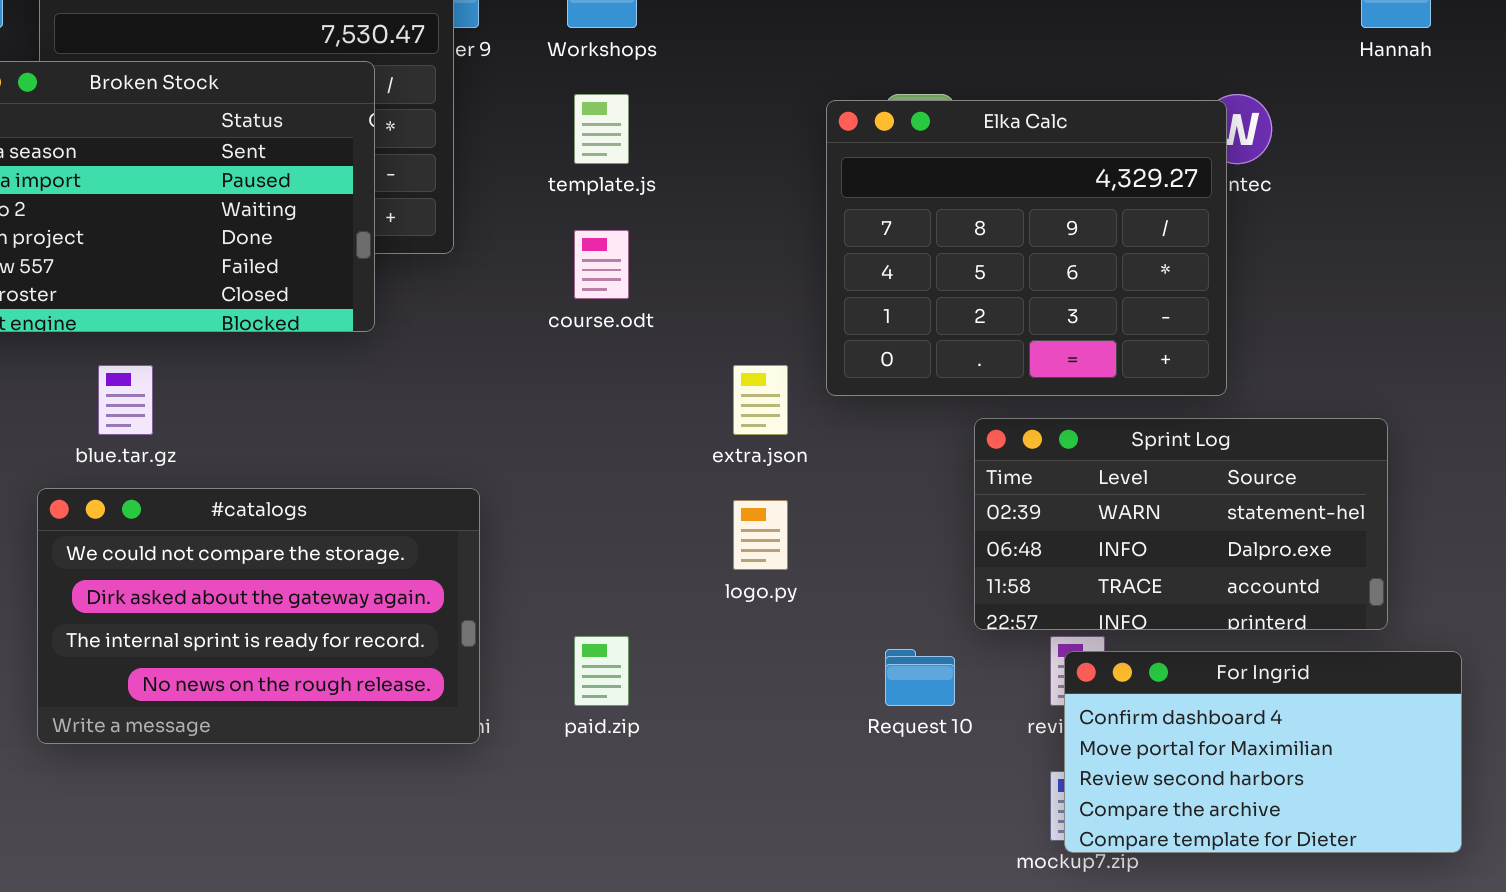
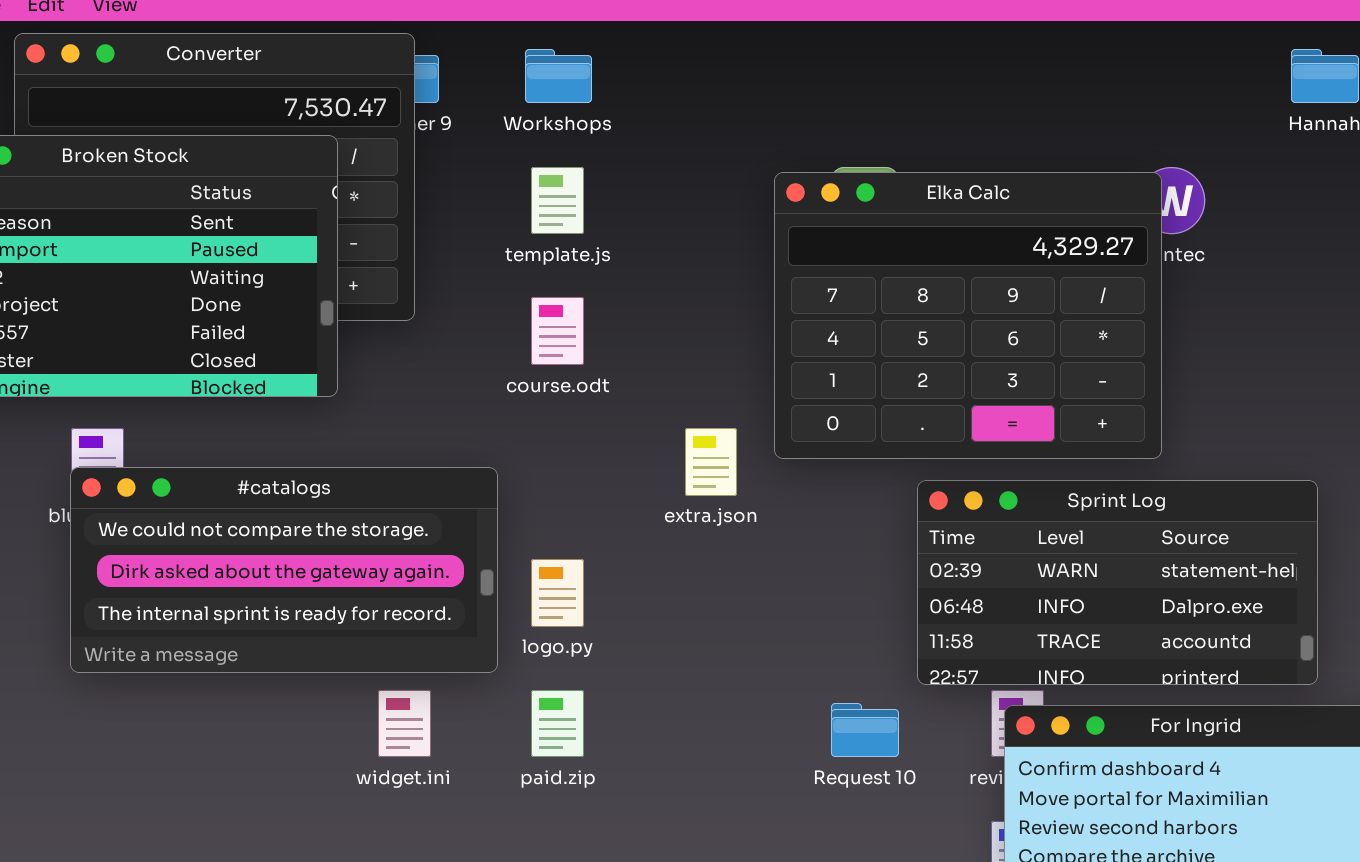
#catalogs: [37,488,480,744] -> [70,467,498,673], moved, resized
logo.py: [733,500,788,570] -> [531,559,584,627], moved

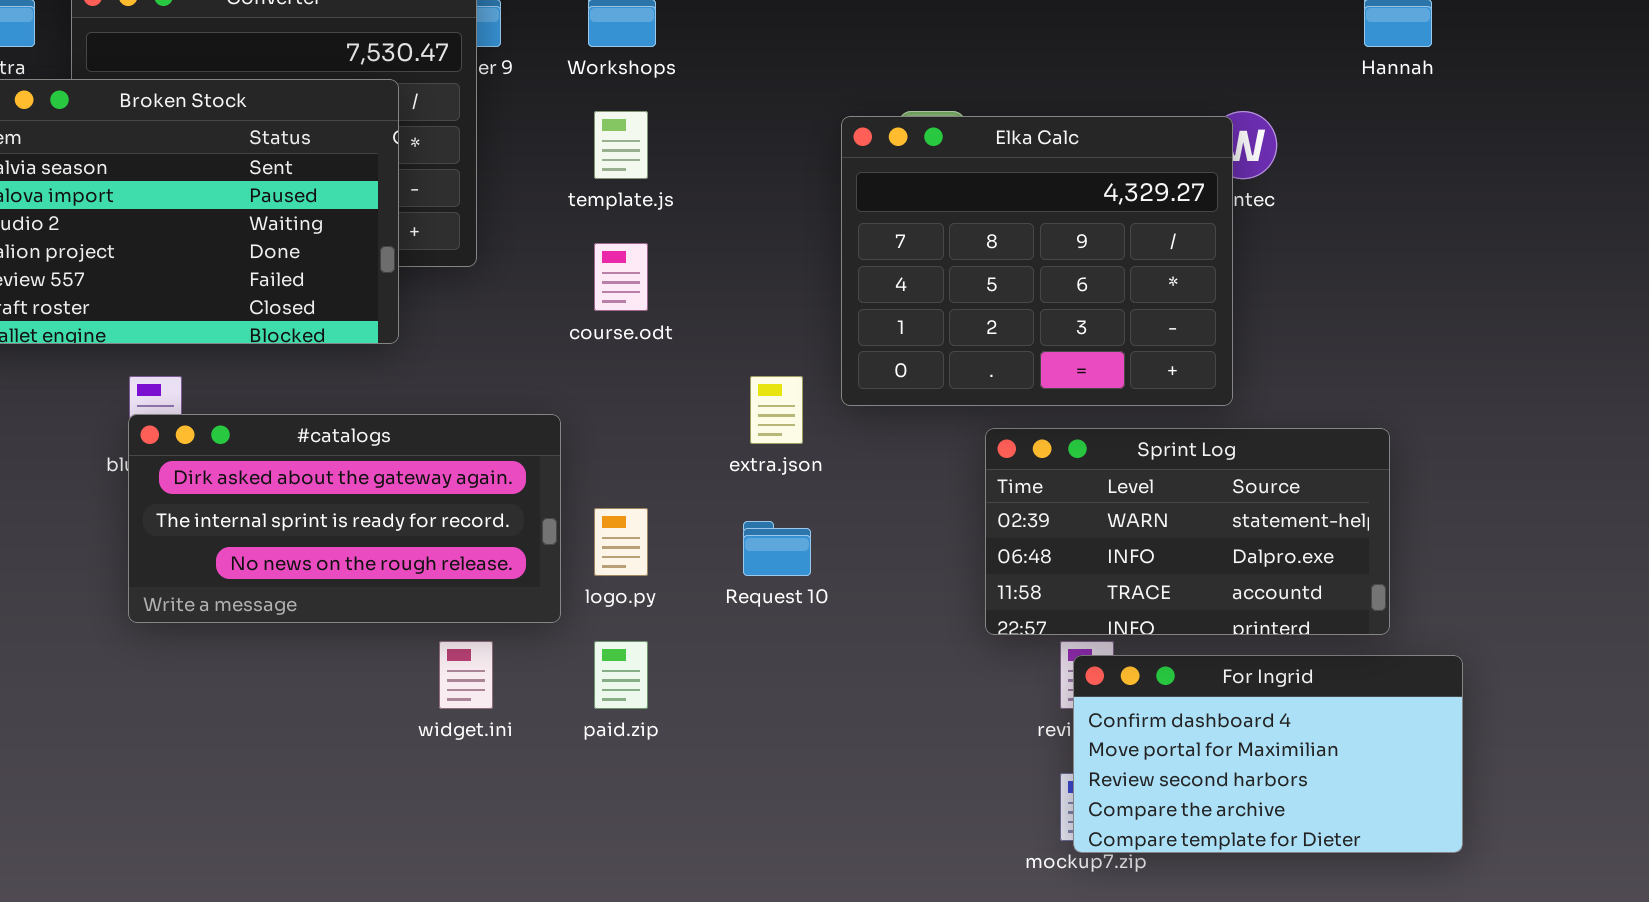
#catalogs: [70,467,498,673] -> [128,414,561,623], scrolled down 1 row
Request 10: [831,703,899,757] -> [743,521,811,576], moved

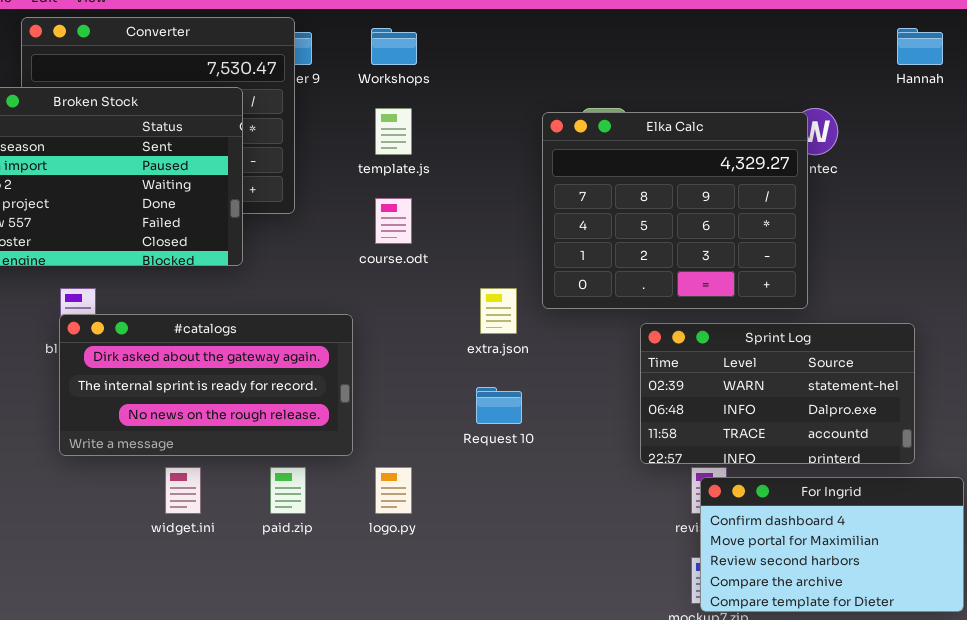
logo.py: [594,508,648,576] -> [375,467,412,514], moved
widget.ini: [439,641,493,709] -> [165,467,201,514], moved
paid.zip: [594,641,648,709] -> [270,467,306,514], moved

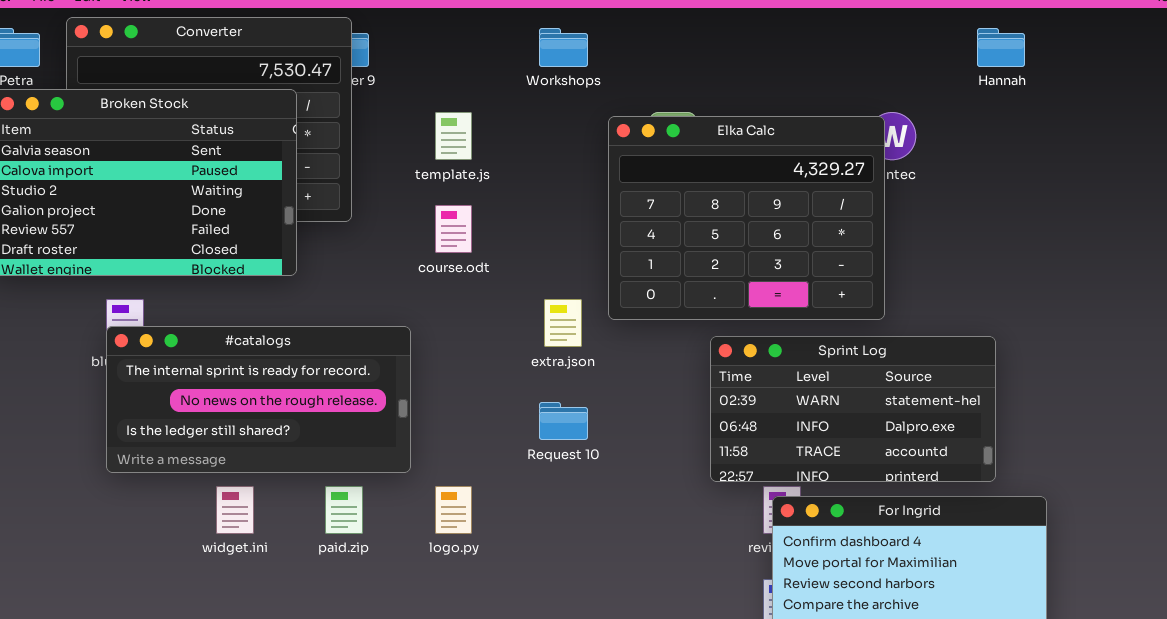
Workshops: [371,28,417,65] -> [539,28,588,67], moved
#catalogs: [59,314,353,456] -> [106,326,411,473], scrolled down 1 row

